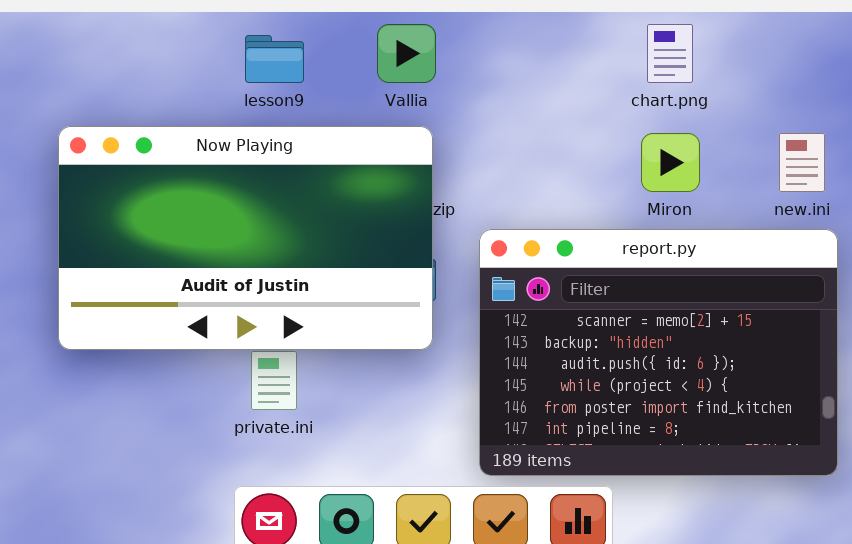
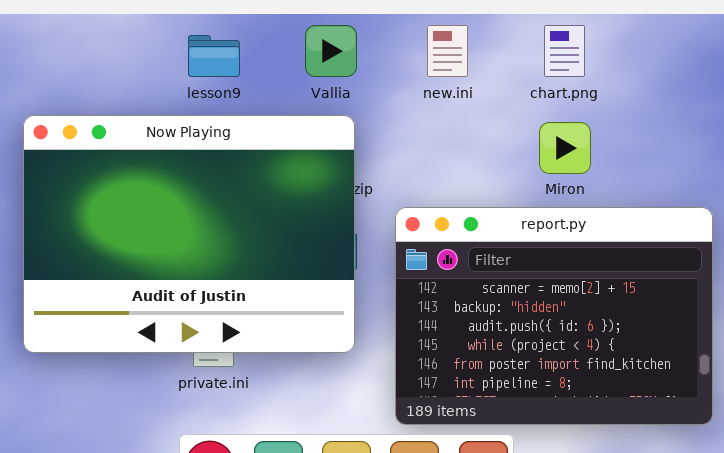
Now Playing: [58,126,433,350] -> [23,115,355,353], resized
new.ini: [779,133,825,192] -> [427,25,468,77], moved

